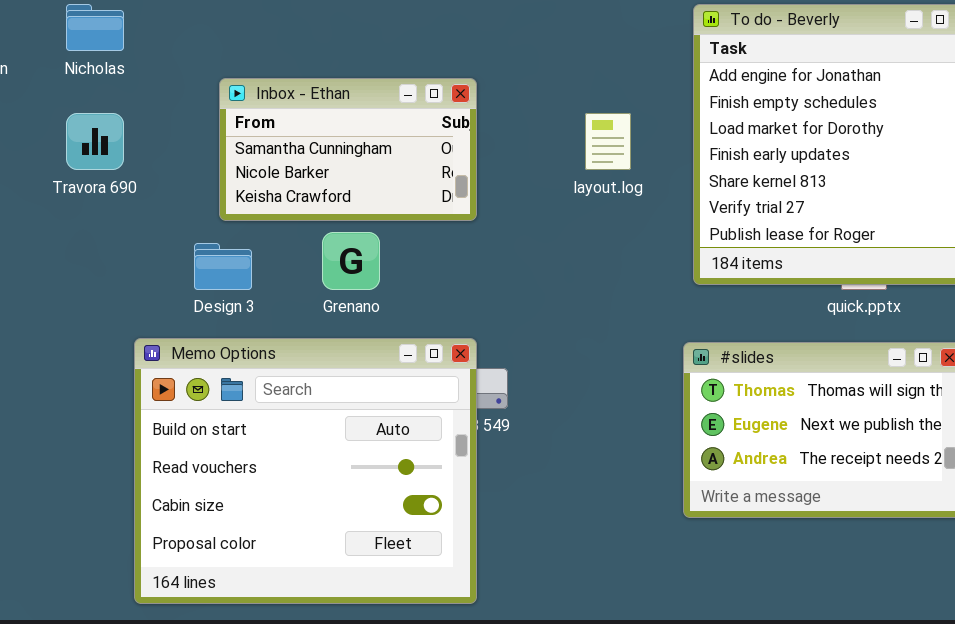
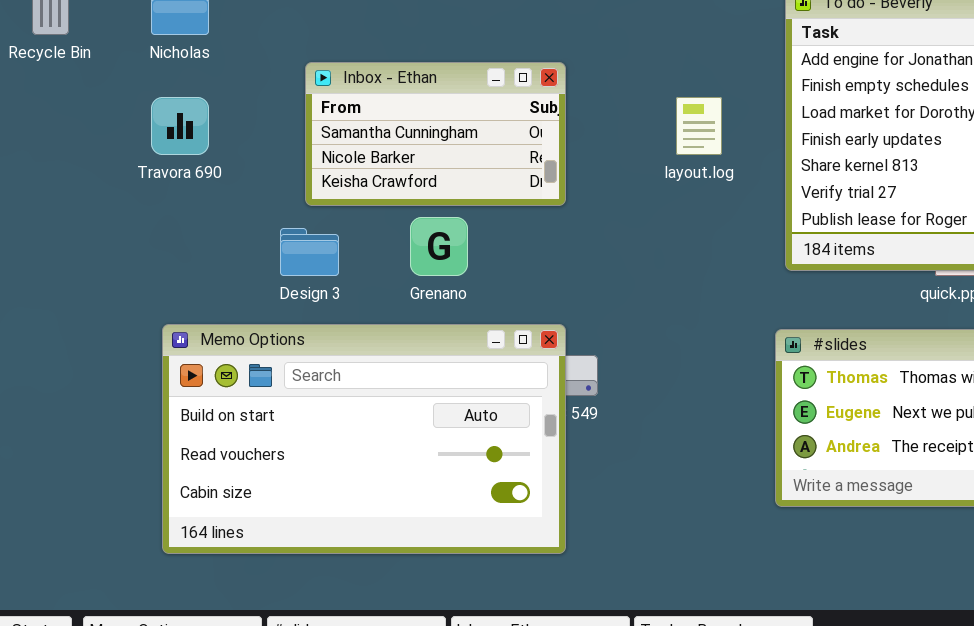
Memo Options: [134,338,477,604] -> [162,324,566,554], resized

